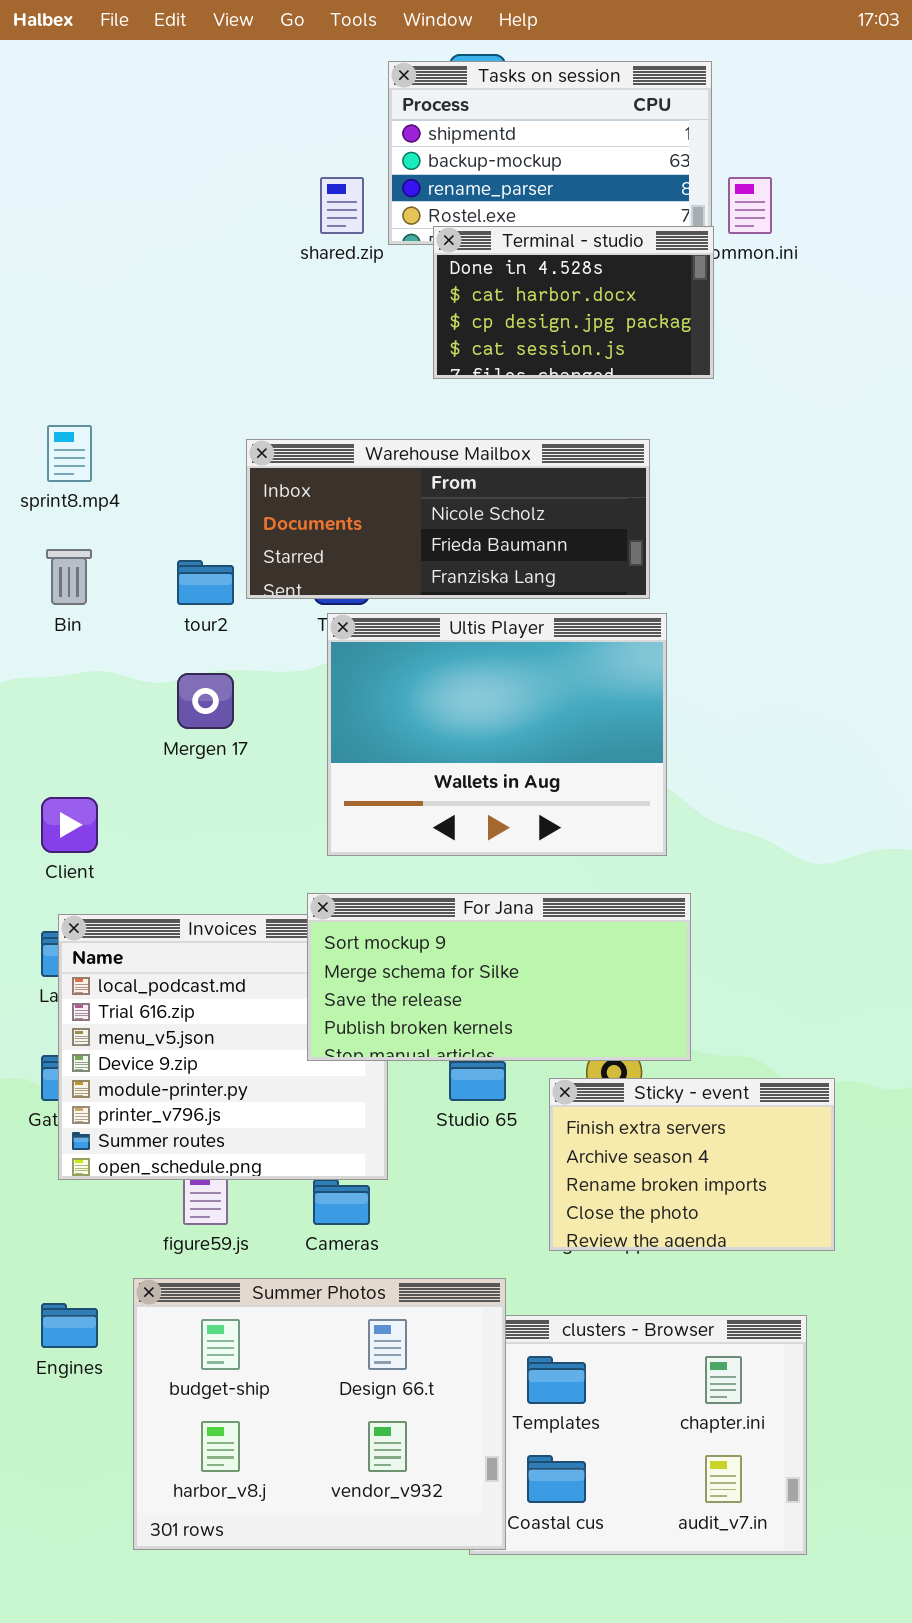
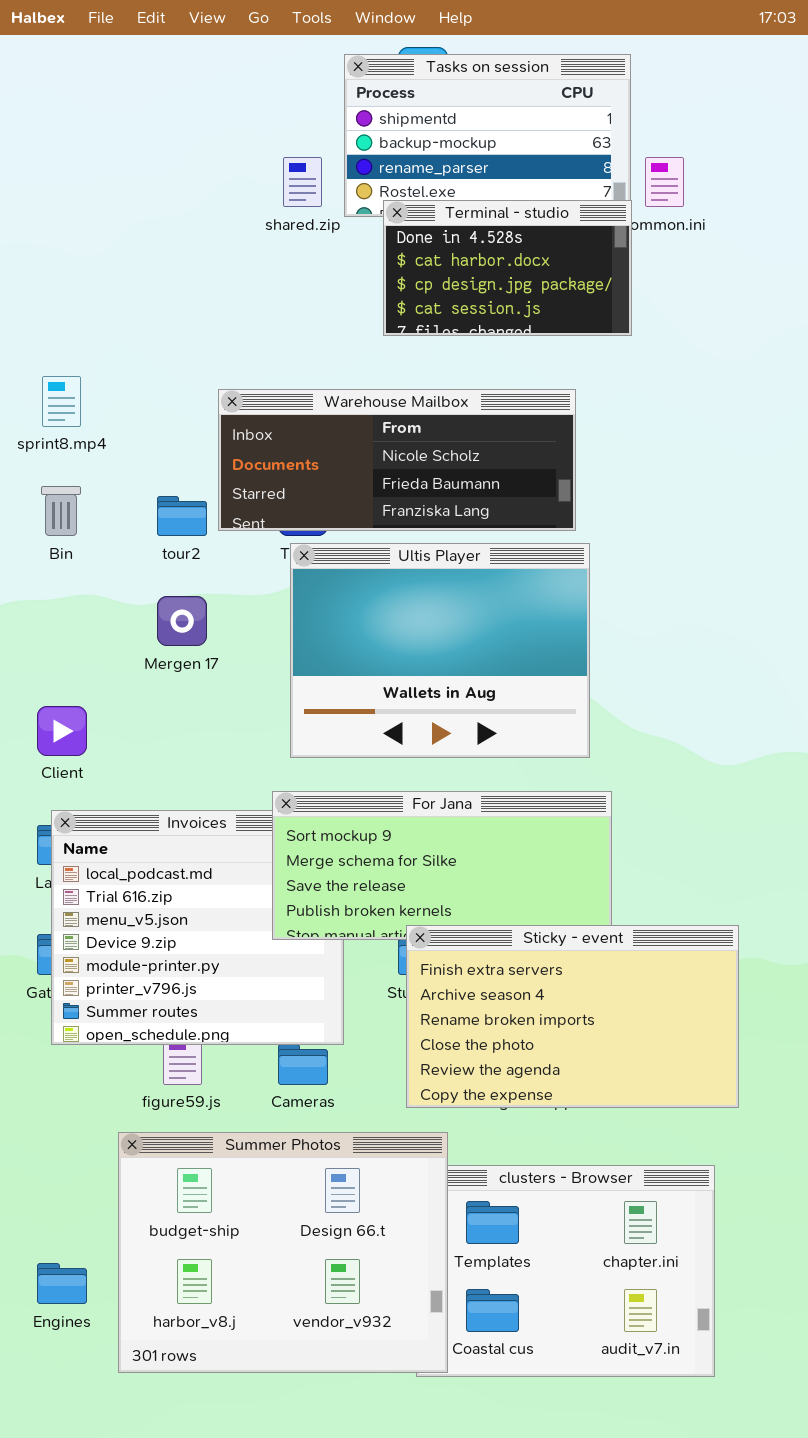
Sticky - event: [549,1078,835,1251] -> [406,925,739,1108], resized
Engines: [41,1303,98,1348] -> [37,1263,87,1304], moved

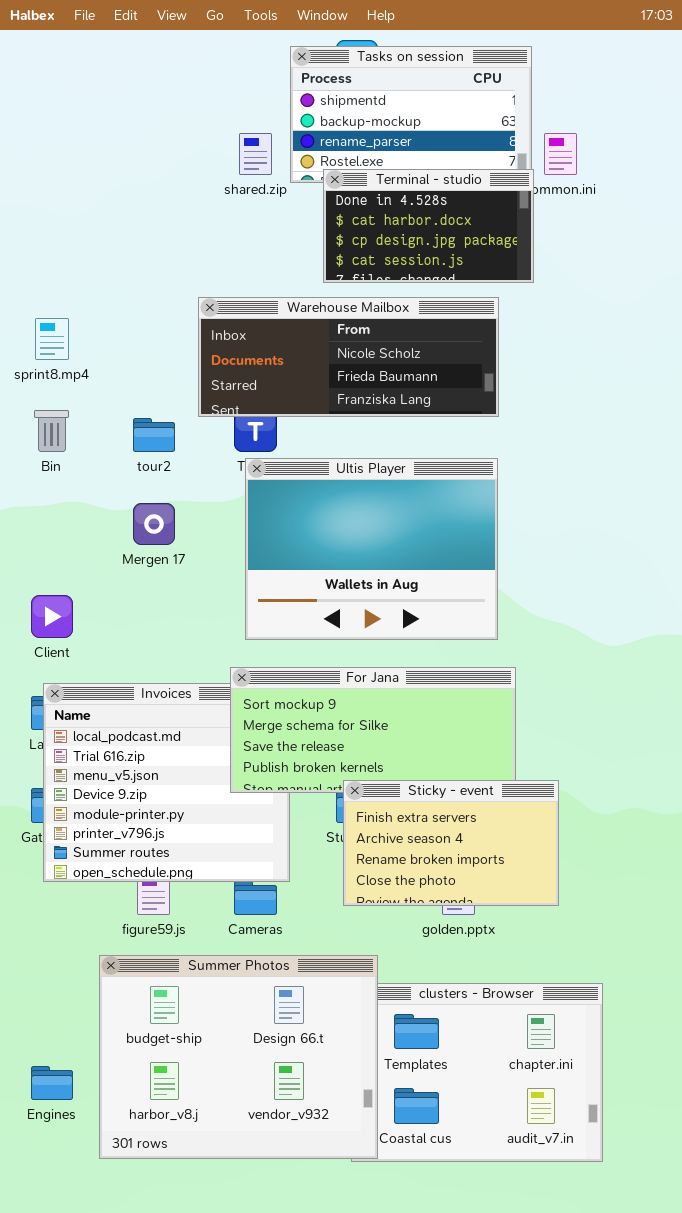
Warehouse Mailbox: [218,389,576,531] -> [198,297,499,417], moved
Sticky - event: [406,925,739,1108] -> [343,780,559,906], resized

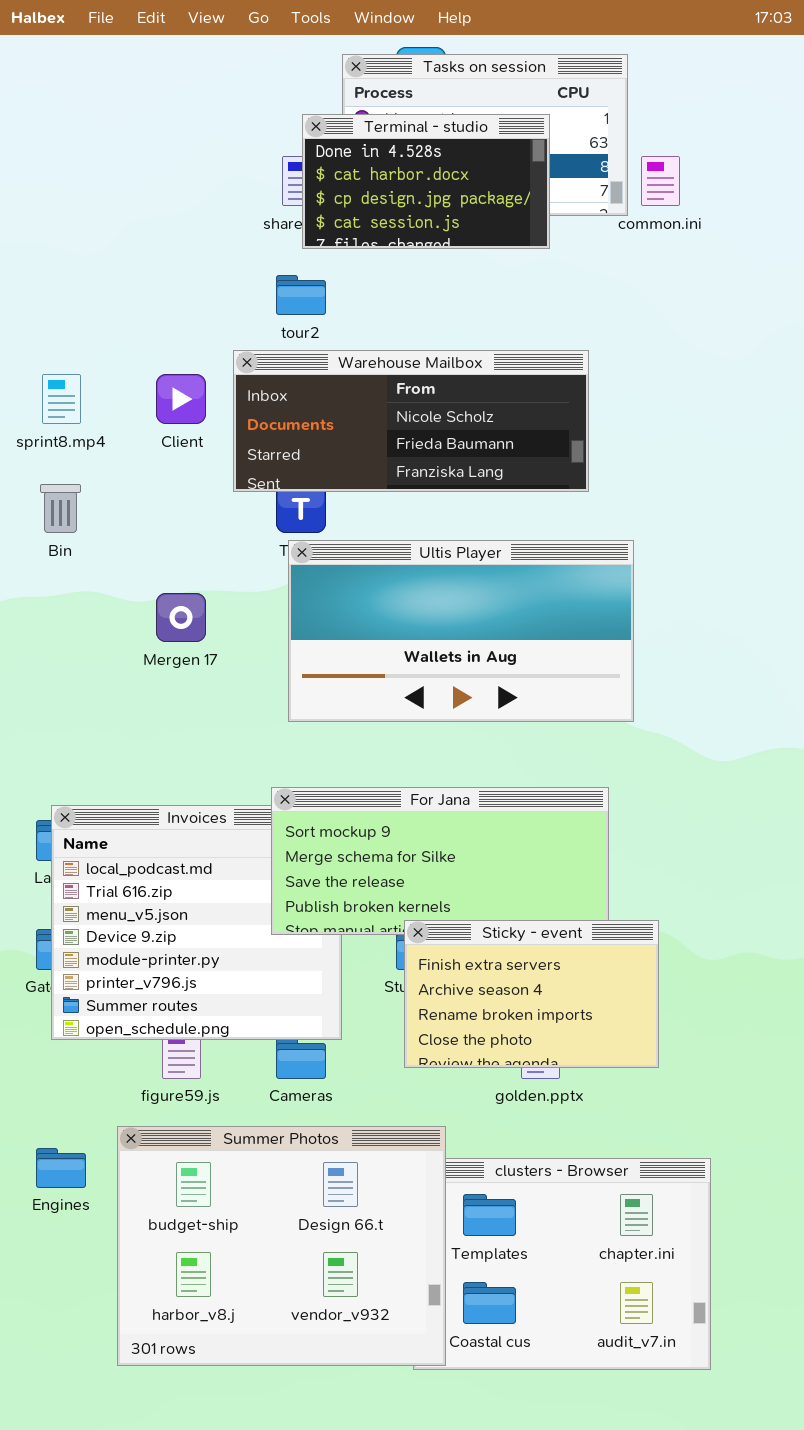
Terminal - studio: [323,169,534,283] -> [302,114,550,249], moved
tour2: [133,418,175,452] -> [276,275,326,315], moved
Ultis Player: [245,458,498,640] -> [288,540,634,722], resized
Client: [31,595,73,638] -> [156,374,206,424], moved
Engines: [31,1066,73,1100] -> [36,1148,86,1188], moved

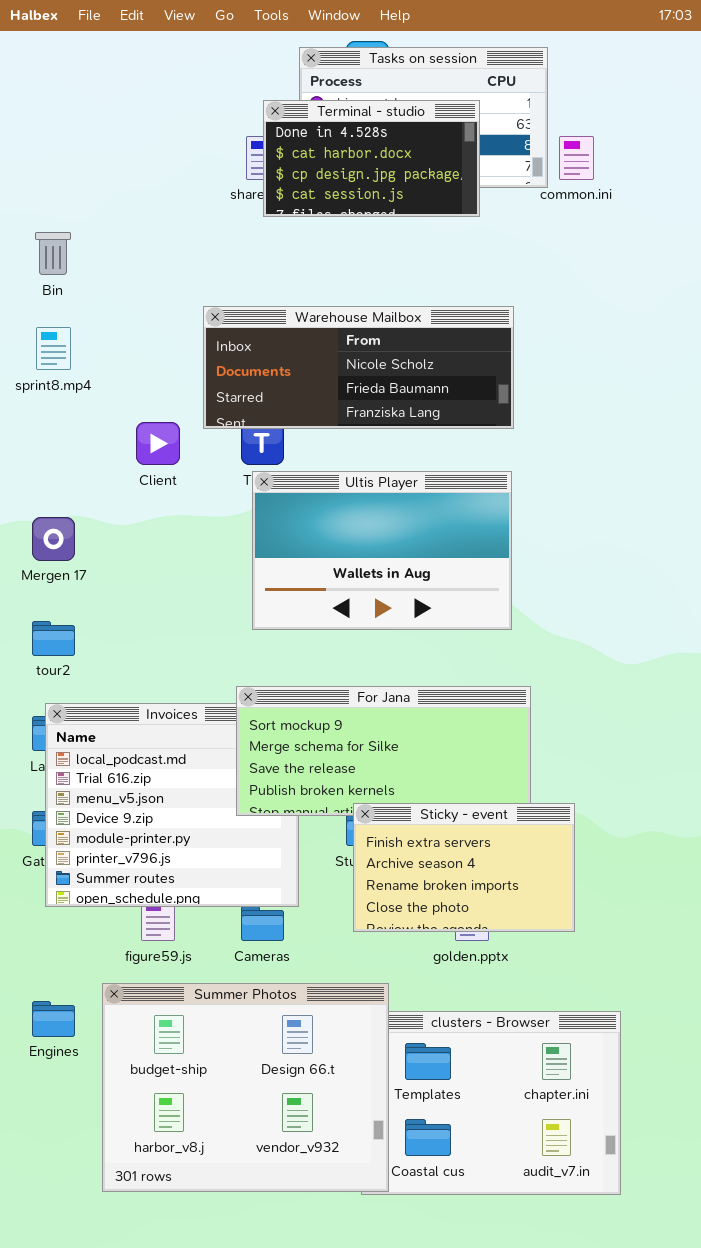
tour2: [276,275,326,315] -> [32,621,75,656], moved
Client: [156,374,206,424] -> [136,422,180,465], moved
Bin: [40,484,81,533] -> [35,232,71,275], moved
Ultis Player: [288,540,634,722] -> [252,471,512,630], resized
Mergen 17: [156,593,206,642] -> [32,517,75,561], moved

